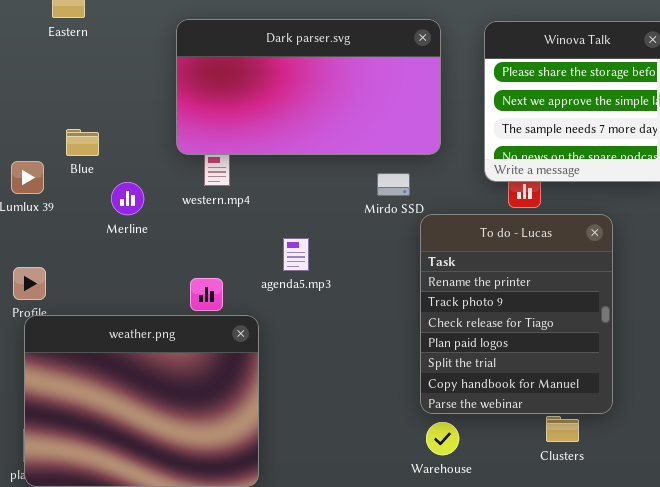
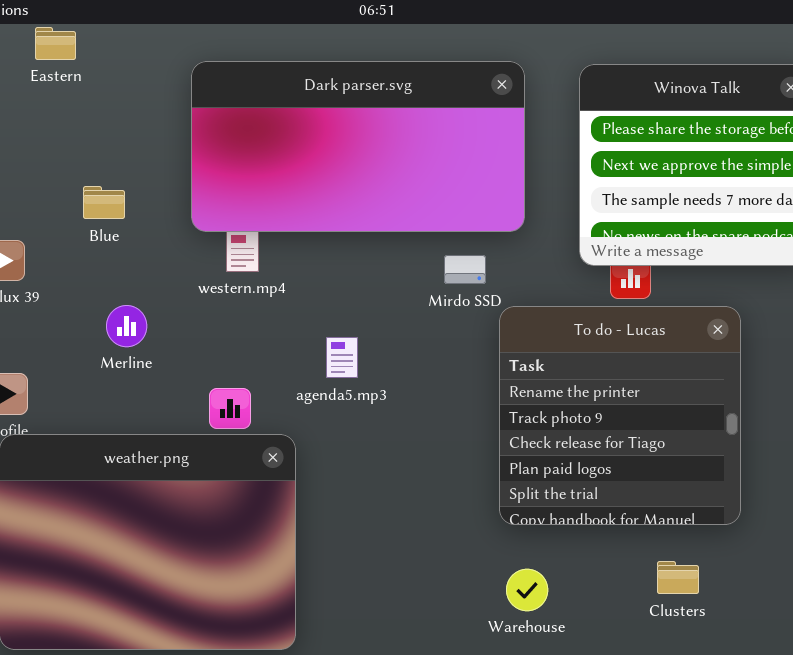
Blue: [66,129,99,156] -> [83,186,125,219], moved
Merline: [111,182,144,215] -> [106,305,147,347], moved
To do - Lucas: [420,214,613,414] -> [499,306,741,525], resized

